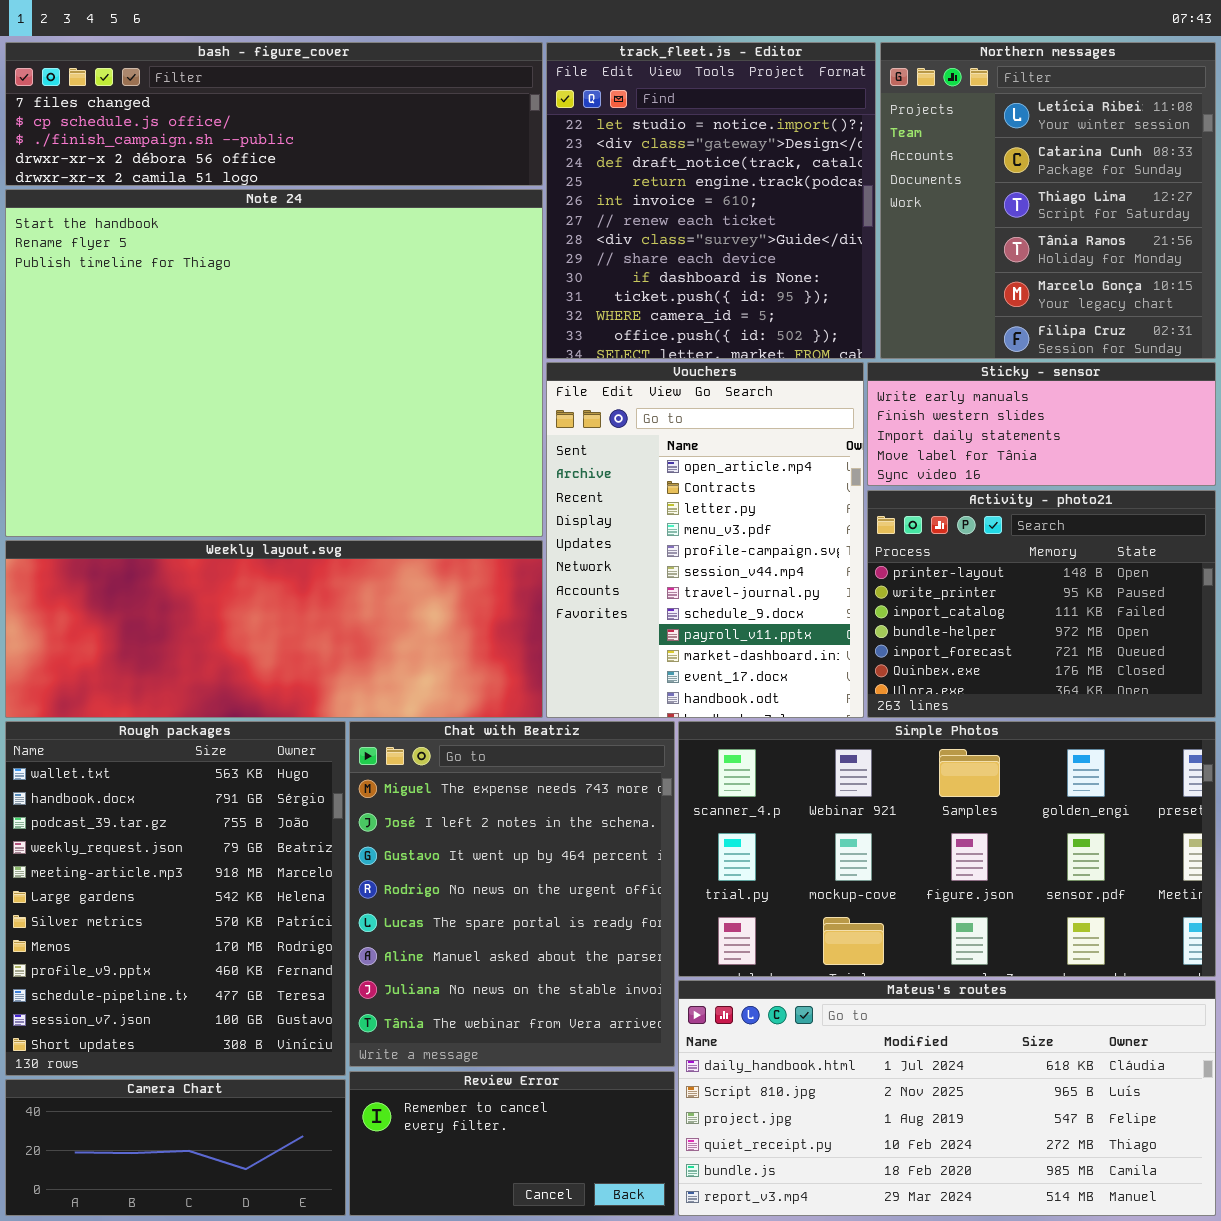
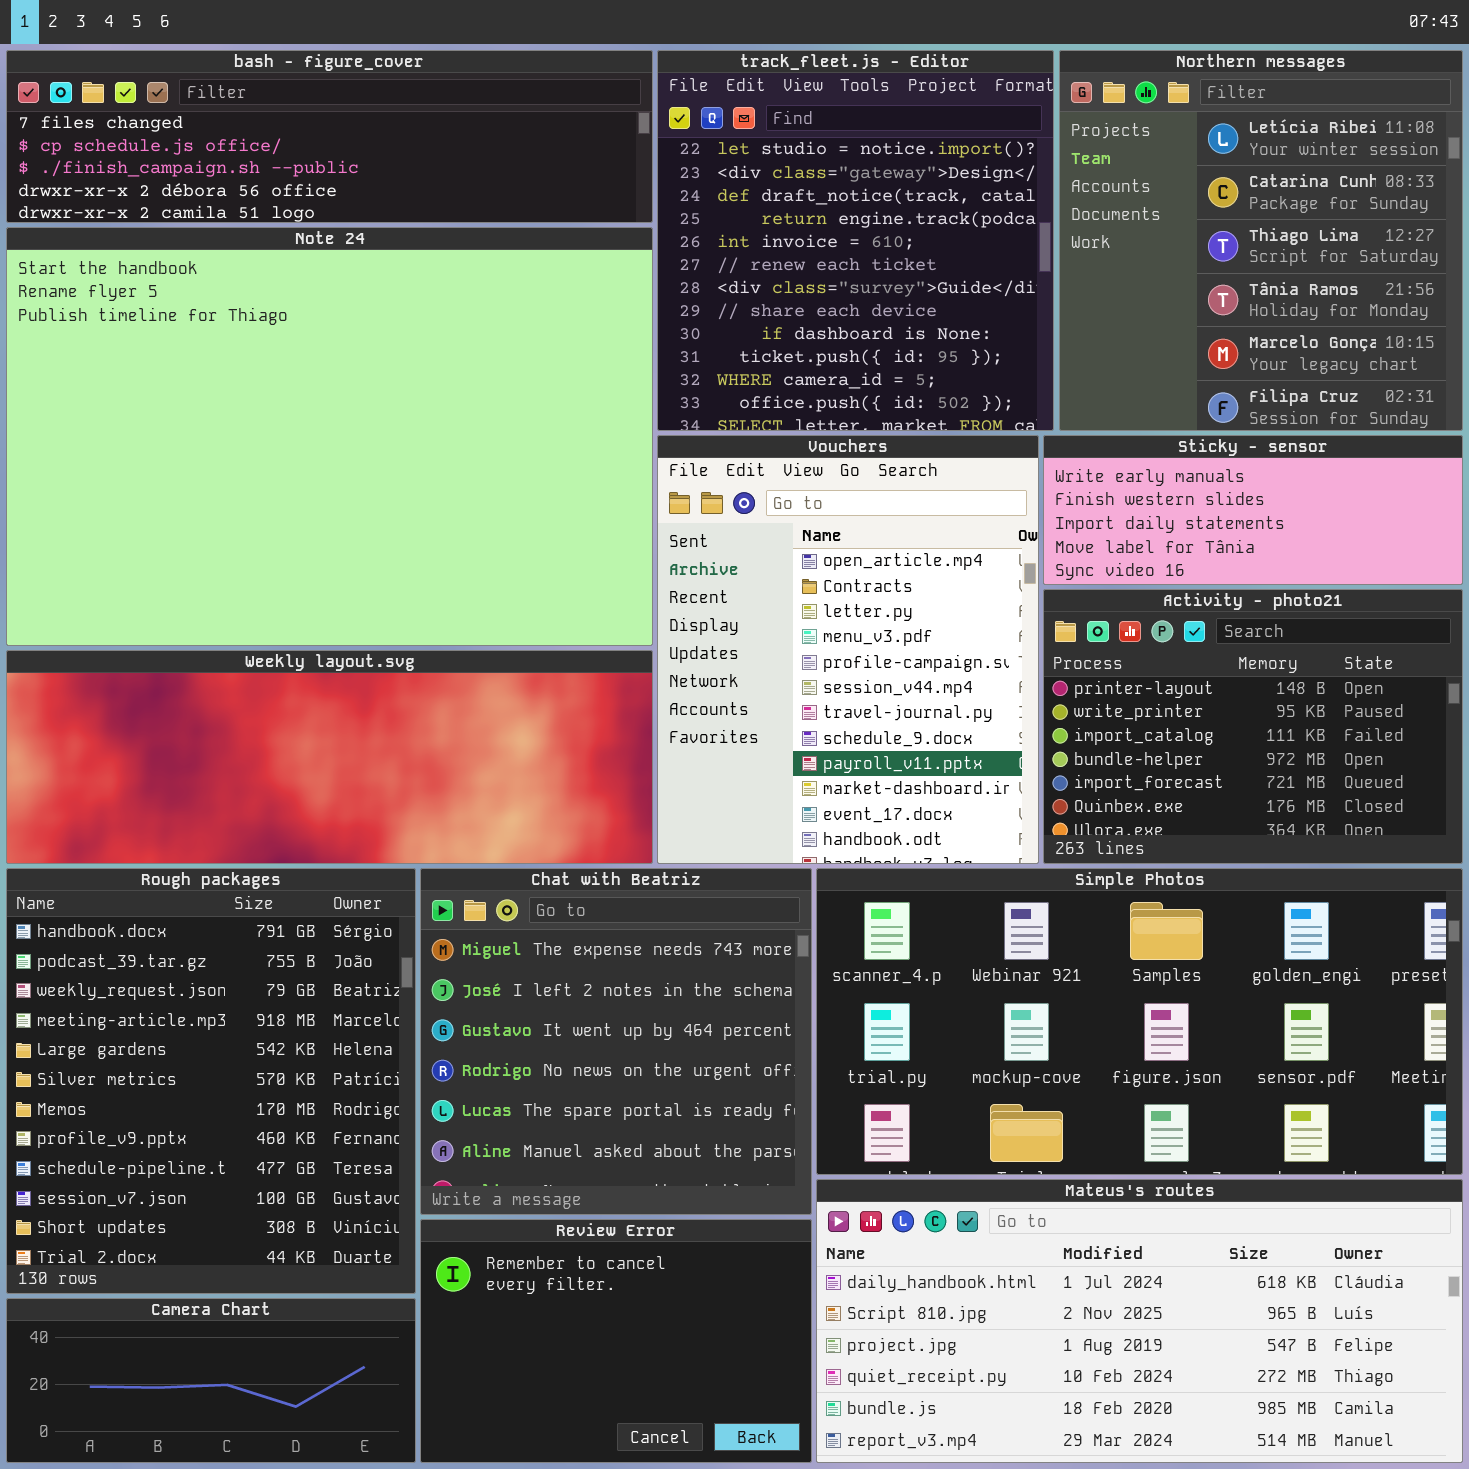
Rough packages: [5,721,346,1076] -> [6,868,416,1294], scrolled down 1 row
Chat with Beatriz: [349,721,675,1067] -> [420,868,812,1215], resized
Review Error: [349,1071,675,1216] -> [420,1219,812,1463], resized

